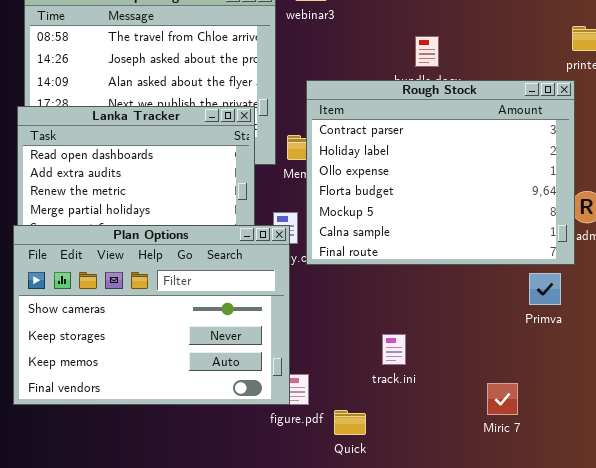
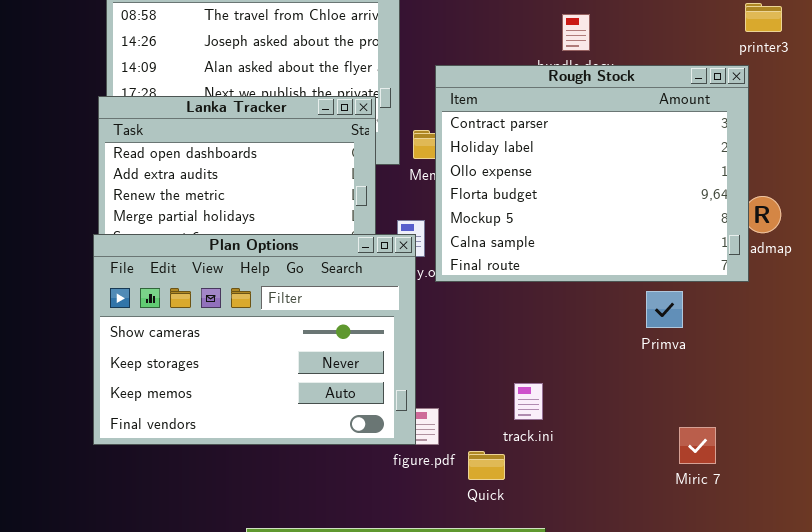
Primva: [529,273,561,305] -> [646,291,683,328], moved
track.ini: [382,334,406,365] -> [514,383,543,420], moved
Miric 7: [487,383,518,415] -> [679,427,716,464], moved

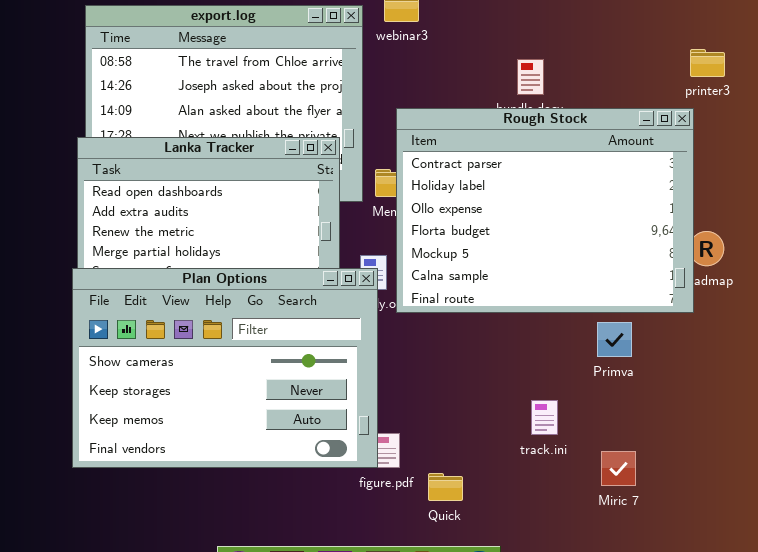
track.ini: [514,383,543,420] -> [531,400,558,435], moved
Miric 7: [679,427,716,464] -> [601,451,636,486], moved

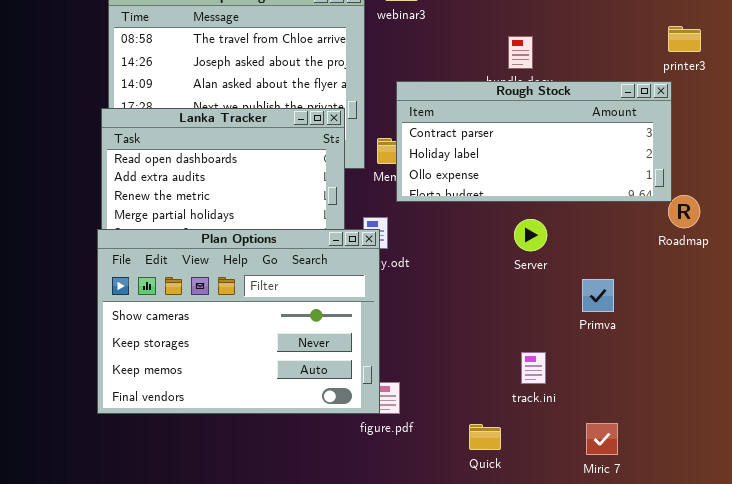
Rough Stock: [396,108,694,313] -> [396,81,672,202], resized
Miric 7: [601,451,636,486] -> [586,423,618,455], moved
Quick: [428,473,463,501] -> [469,424,501,450], moved

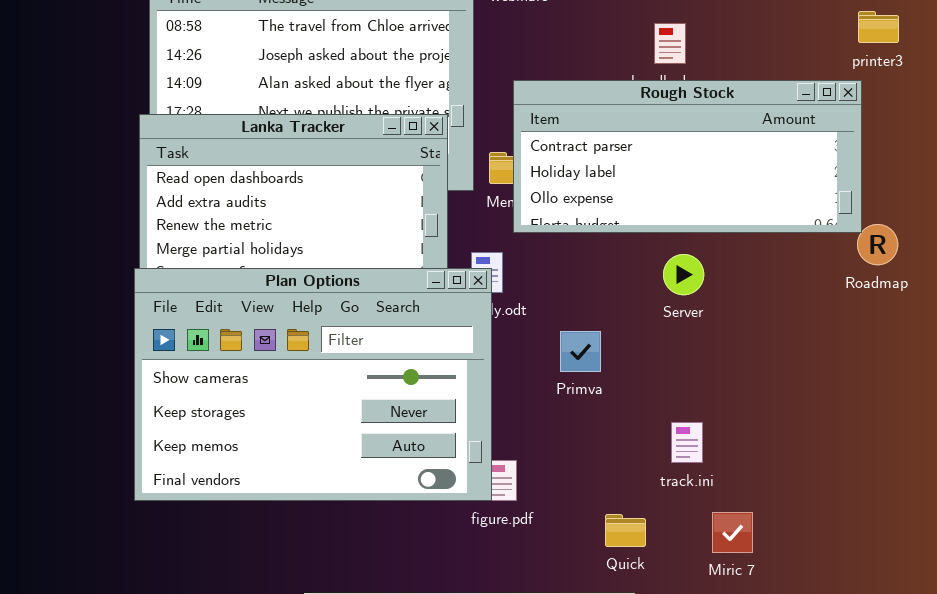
Primva: [582,279,614,312] -> [560,331,601,372], moved
Miric 7: [586,423,618,455] -> [712,512,753,553], moved

